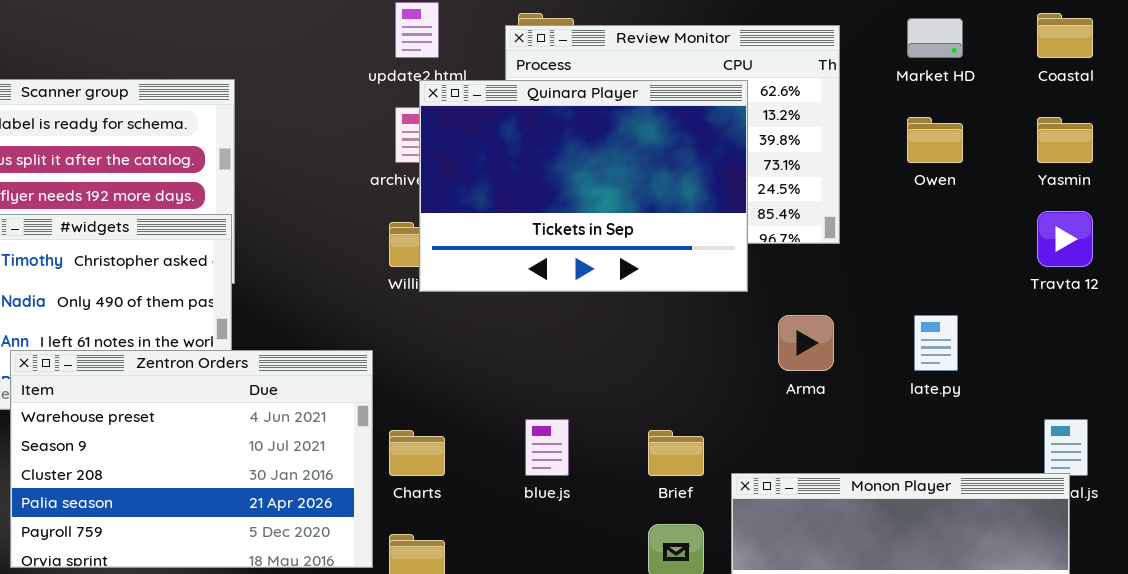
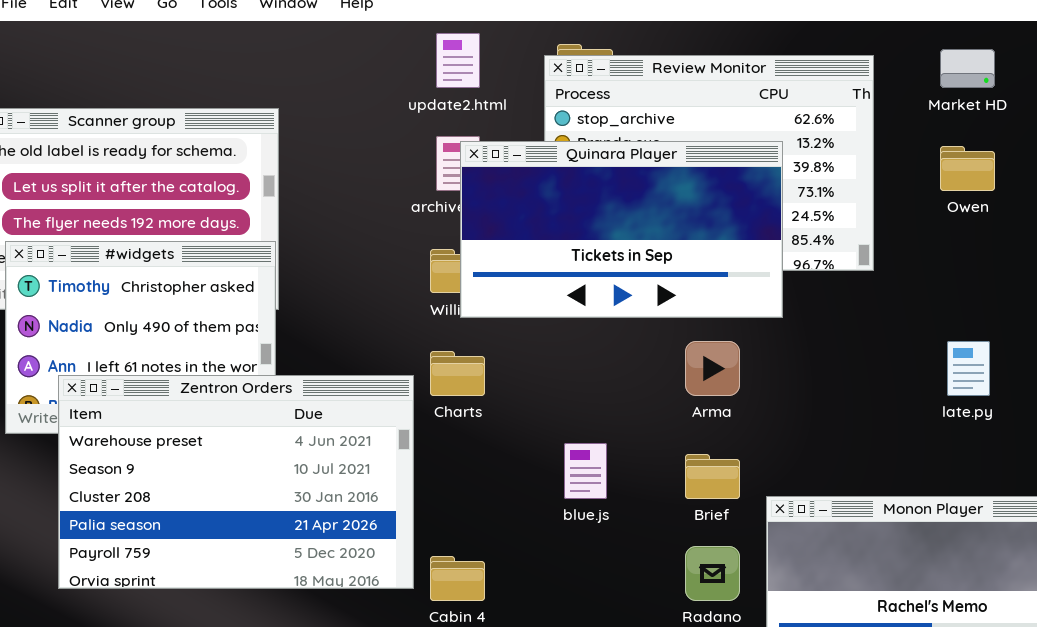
Quinara Player: [419,80,748,292] -> [460,141,783,318], resized
Arma: [778,315,834,371] -> [685,341,740,396], moved
Charts: [389,430,445,476] -> [430,351,485,396], moved

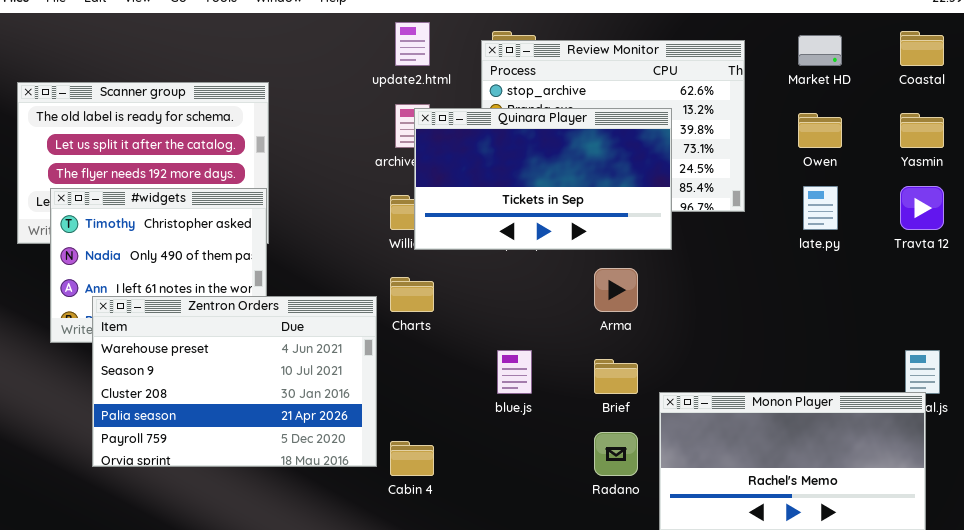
late.py: [947,341,990,396] -> [803,186,838,230], moved

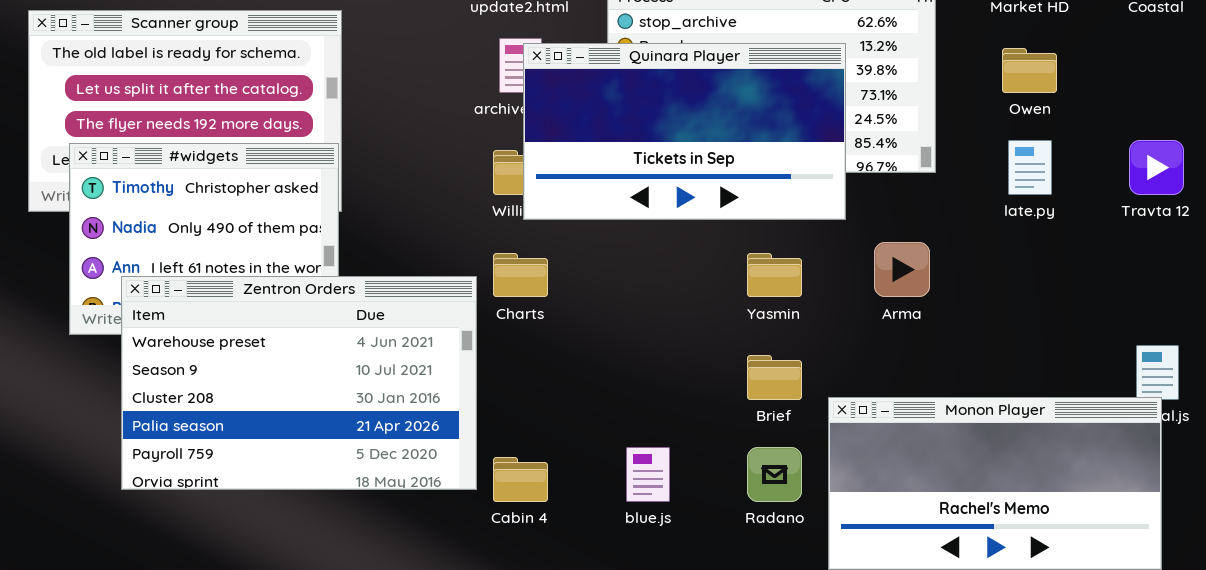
Yasmin: [900,113,944,148] -> [747,253,802,297], moved
Arma: [594,268,638,312] -> [874,242,930,297], moved
blue.js: [497,350,532,394] -> [626,447,670,502], moved

